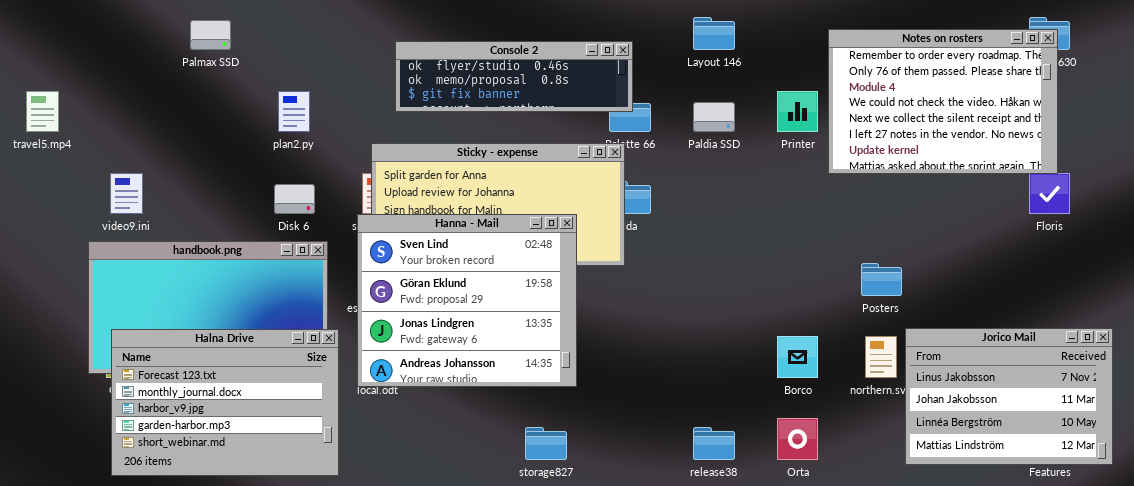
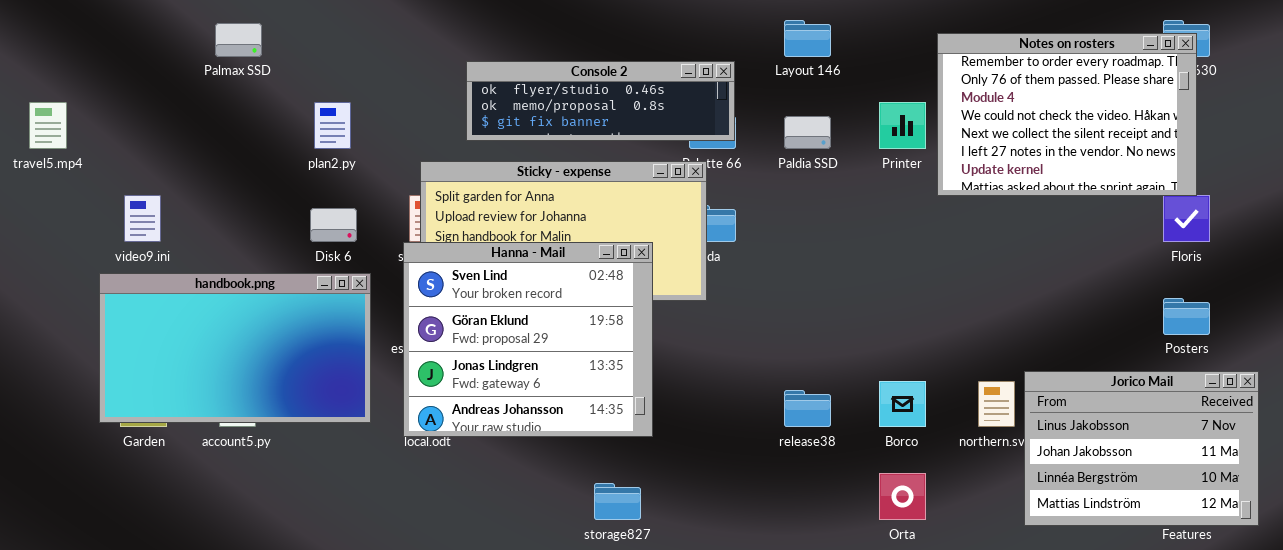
Console 2: [395,41,633,112] -> [466,61,735,141], moved
Posters: [861,263,902,296] -> [1163,298,1210,335], moved
Halna Drive: [111,329,339,476] -> none, closed
release38: [693,427,735,460] -> [784,390,831,427], moved

